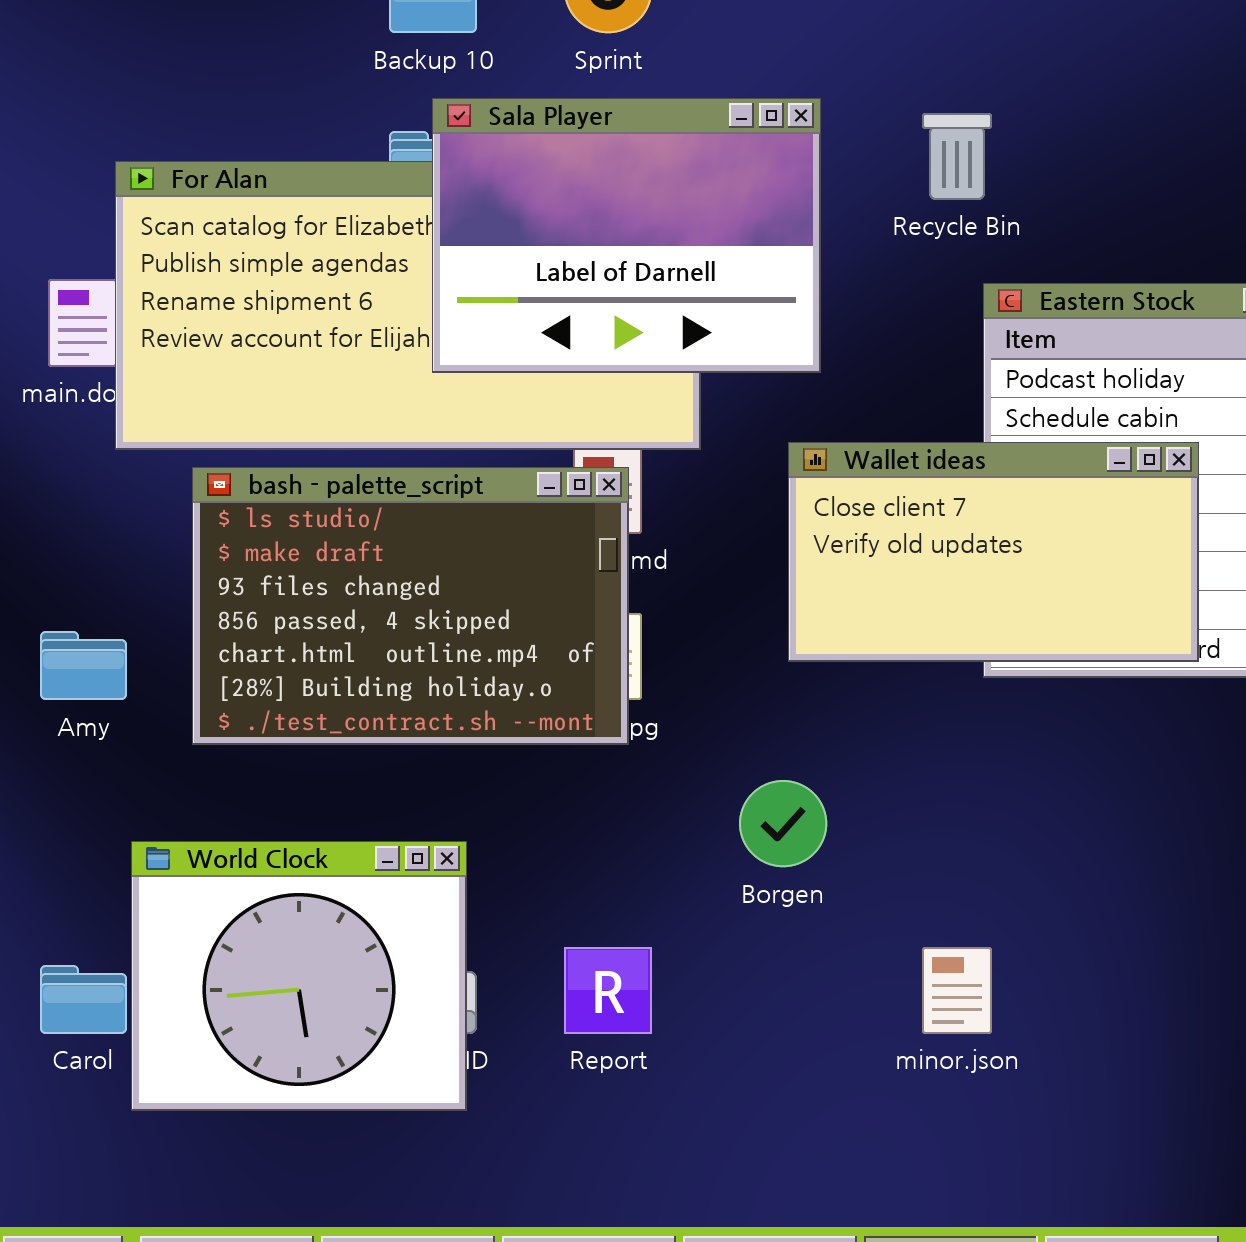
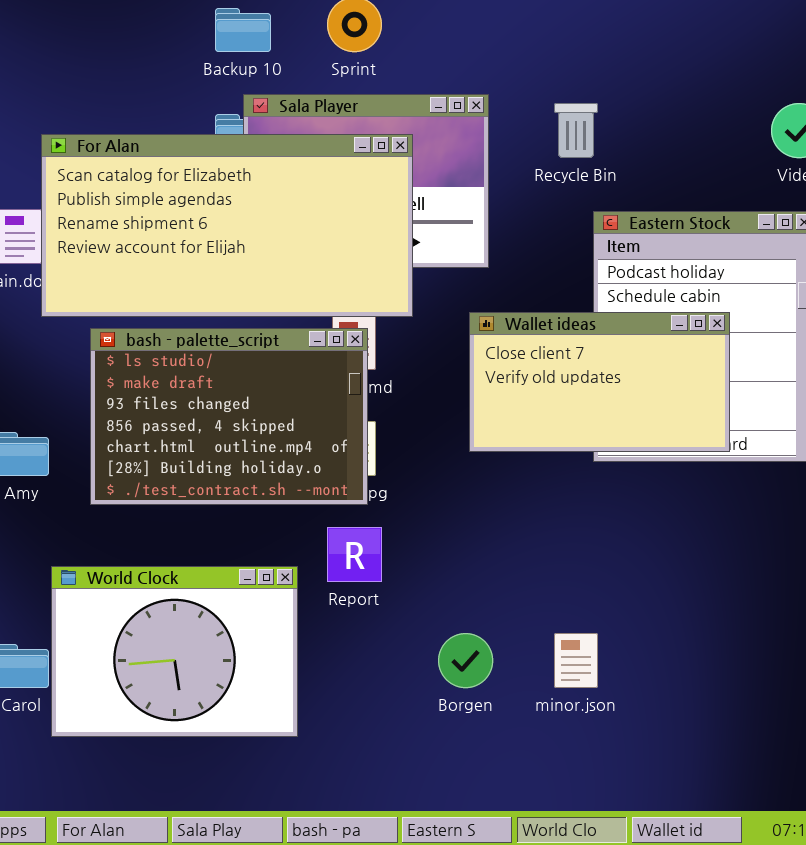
For Alan: [115,161,701,450] -> [41,134,413,317], raised
Borgen: [739,780,827,867] -> [438,633,493,688], moved
World Clock: [131,841,467,1111] -> [51,566,298,737], resized
Report: [564,947,652,1034] -> [327,527,382,582], moved

